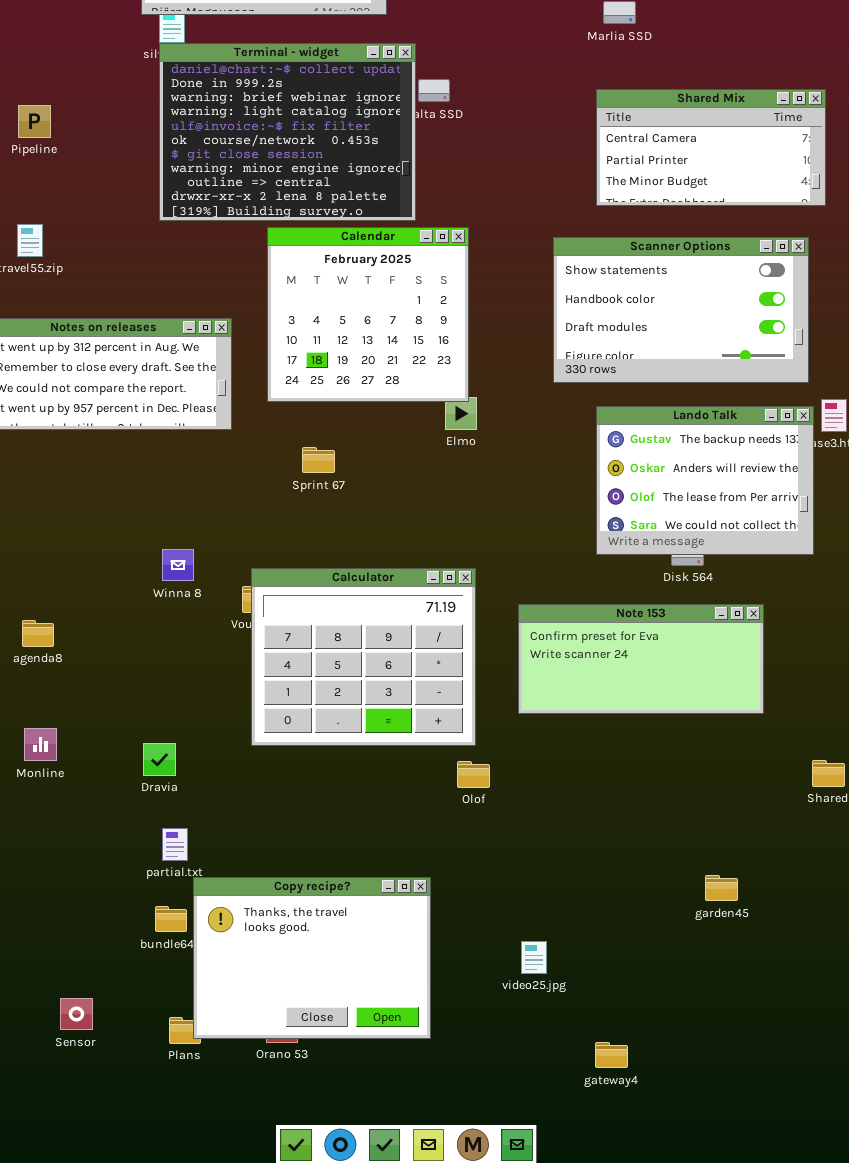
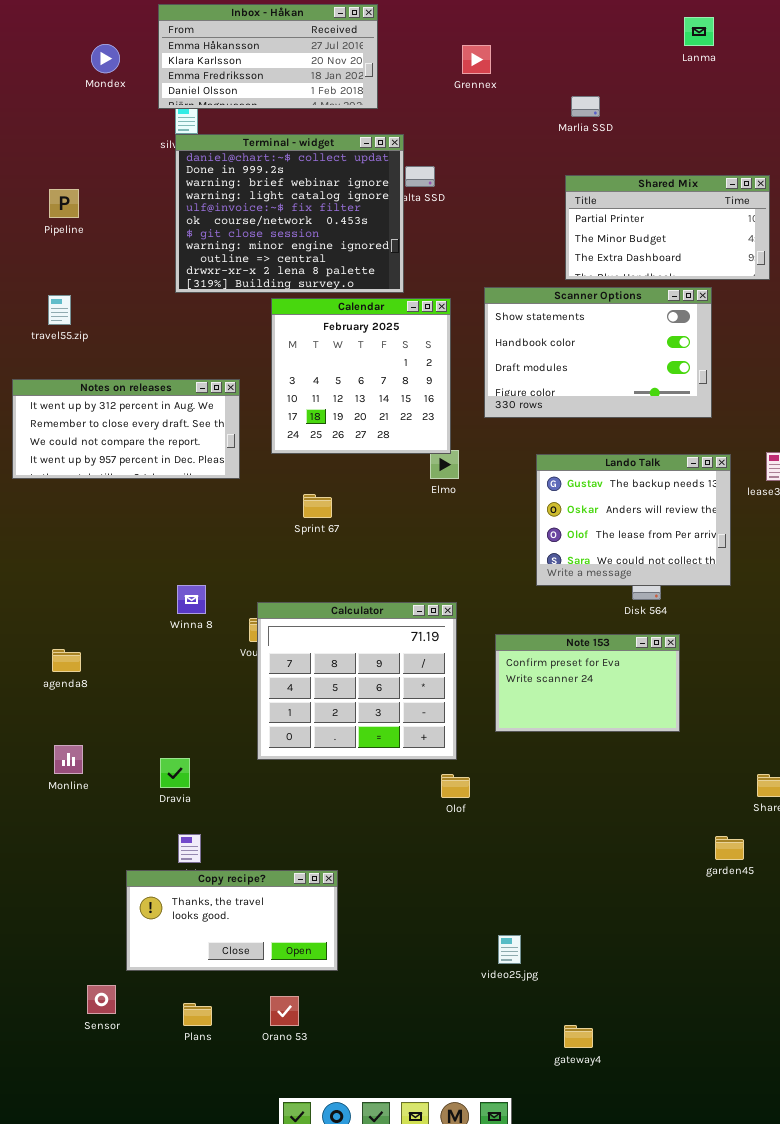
Shared Mix: [596,89,826,206] -> [565,175,770,280], scrolled down 1 row
Scanner Options: [553,237,809,383] -> [484,287,712,418], moved
Lando Talk: [596,406,814,555] -> [536,454,731,586], moved
Note 153: [518,604,764,714] -> [495,634,680,732], resized
garden45: [705,875,738,901] -> [715,836,744,860], moved
Copy recipe?: [193,877,431,1039] -> [126,870,338,971], moved, resized

